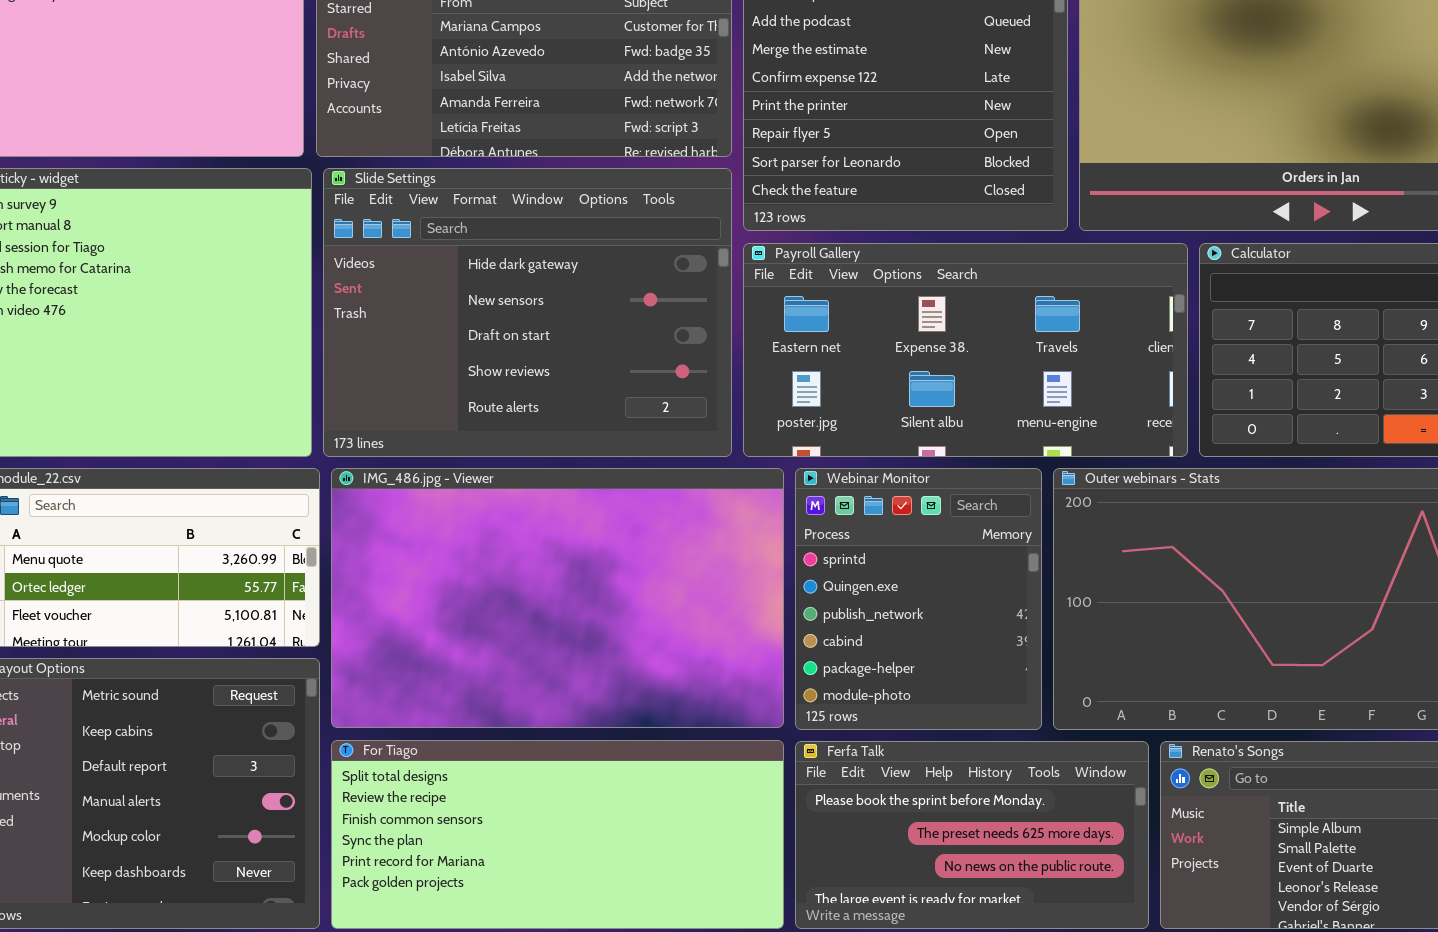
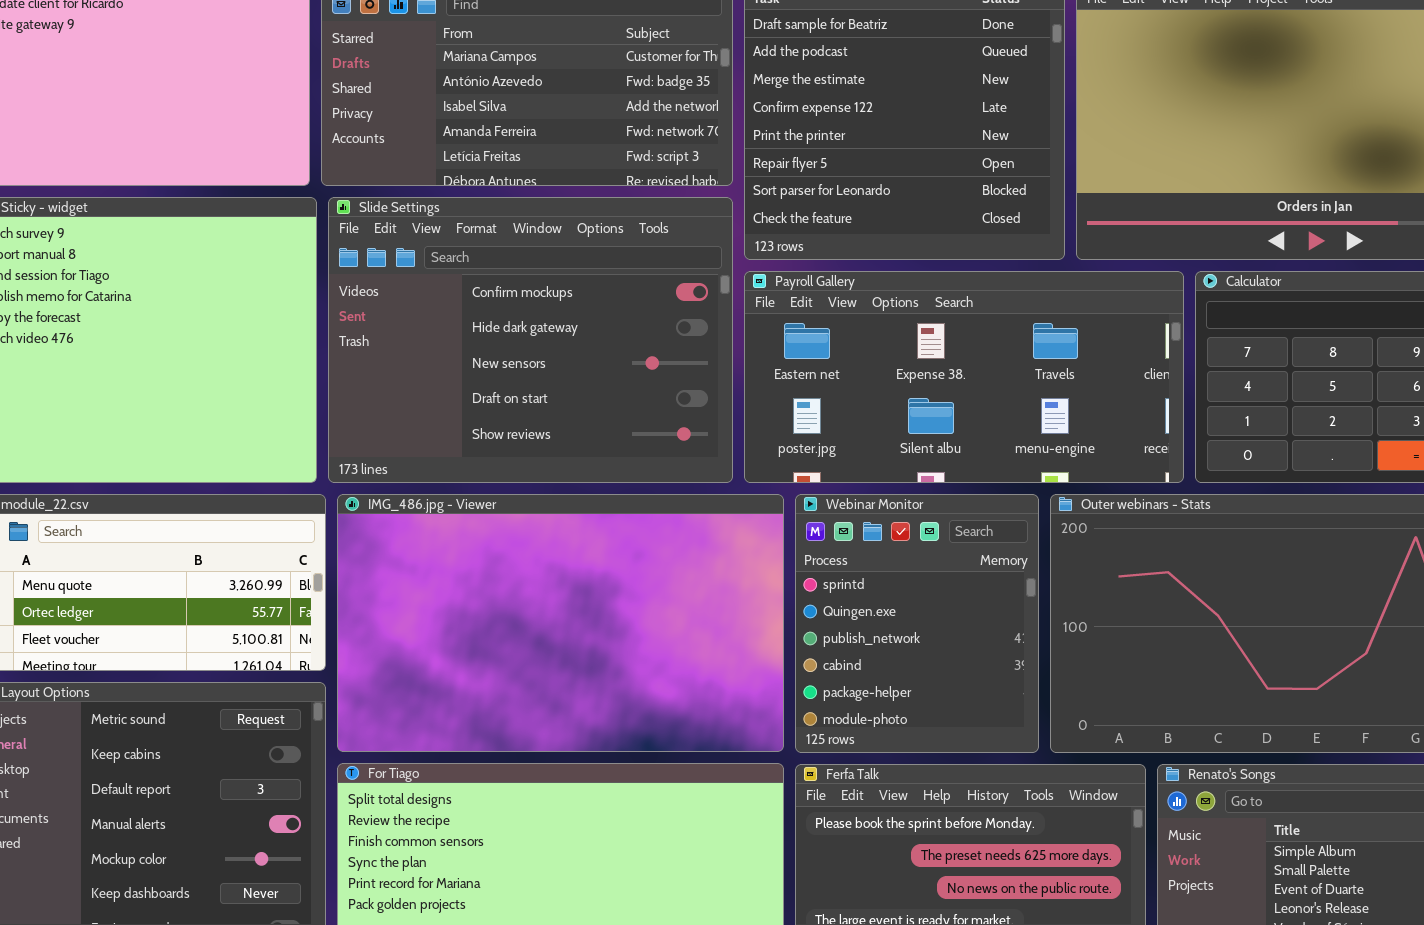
Slide Settings: [323,168,732,457] -> [328,197,733,483], scrolled up 1 row

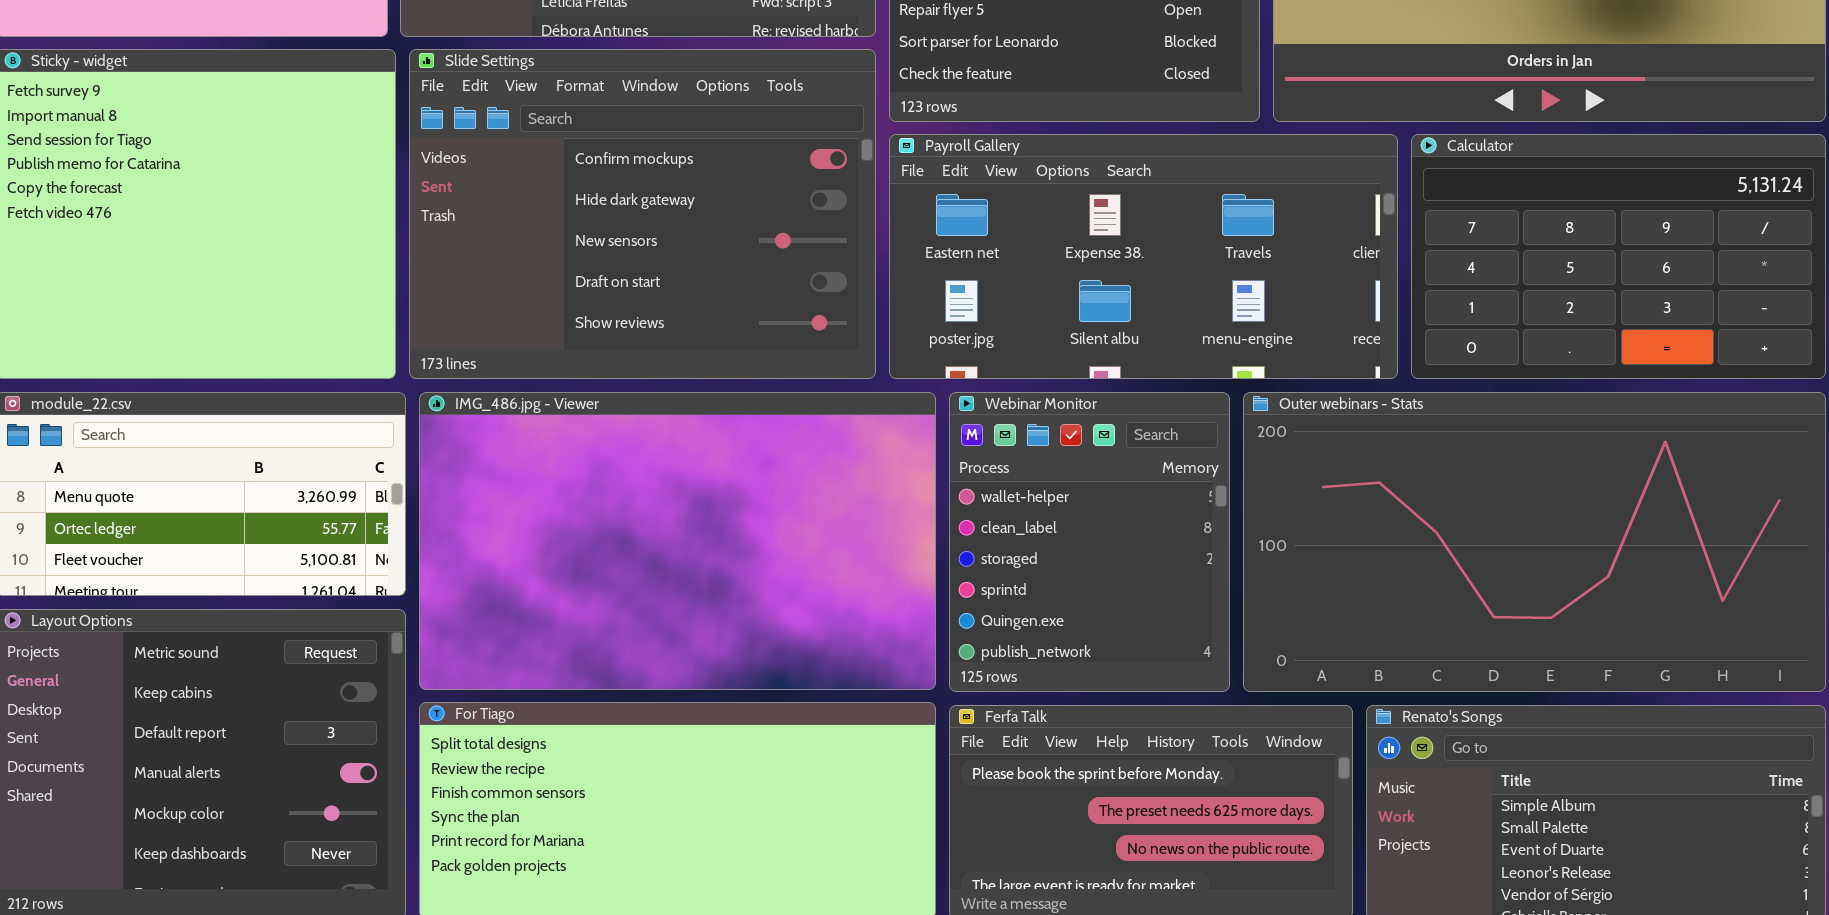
Webinar Monitor: [795,494,1039,753] -> [949,392,1230,692], scrolled up 3 rows

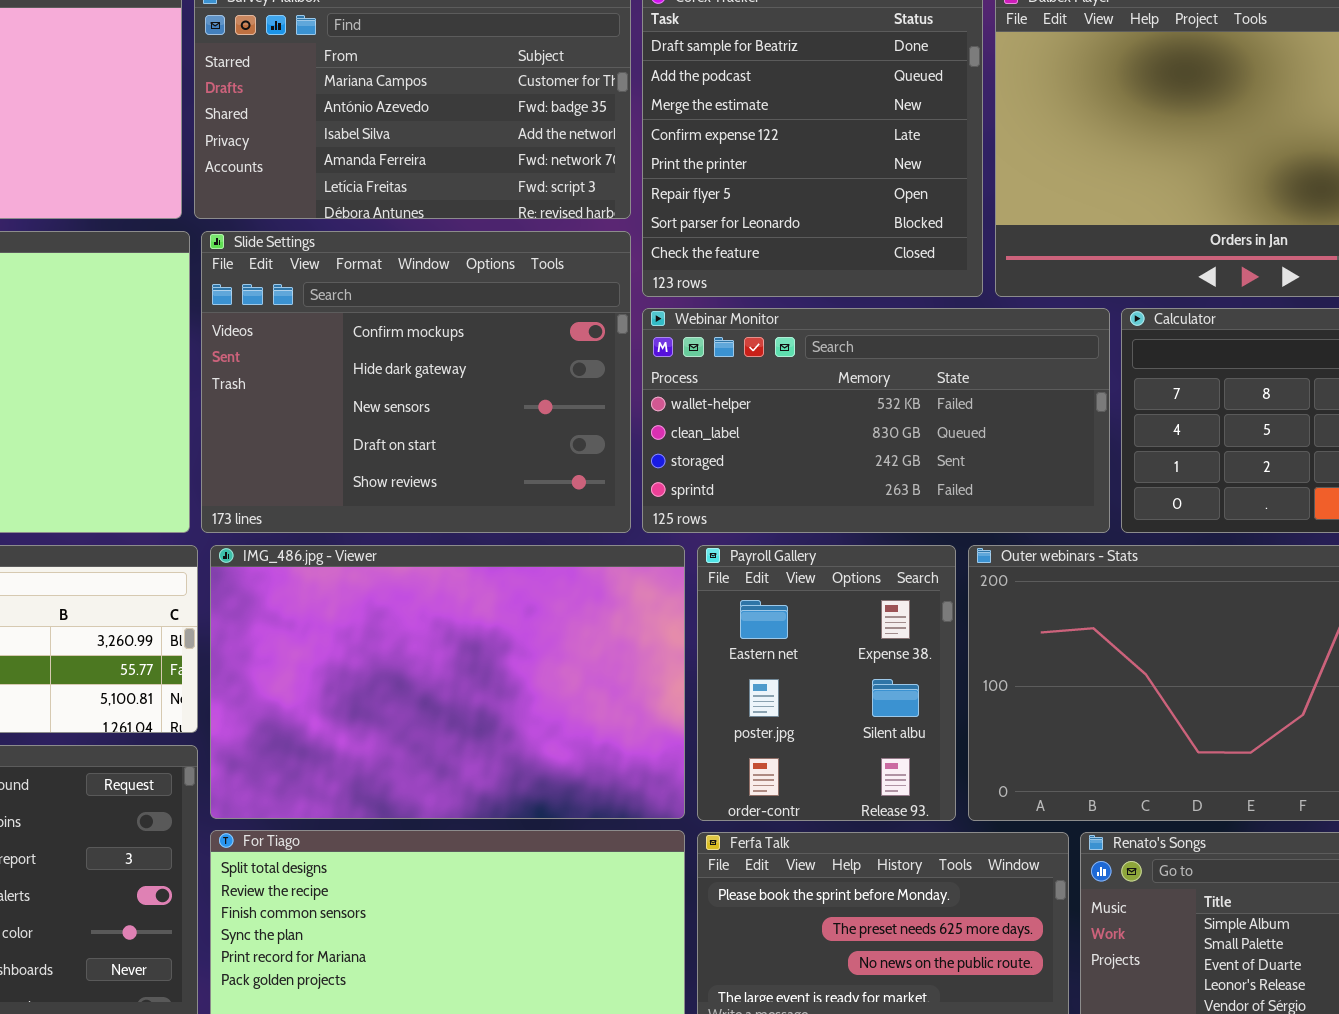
Payroll Gallery: [889,134,1398,379] -> [697,545,956,821], moved, resized
Webinar Monitor: [949,392,1230,692] -> [642,308,1110,533], moved, resized

